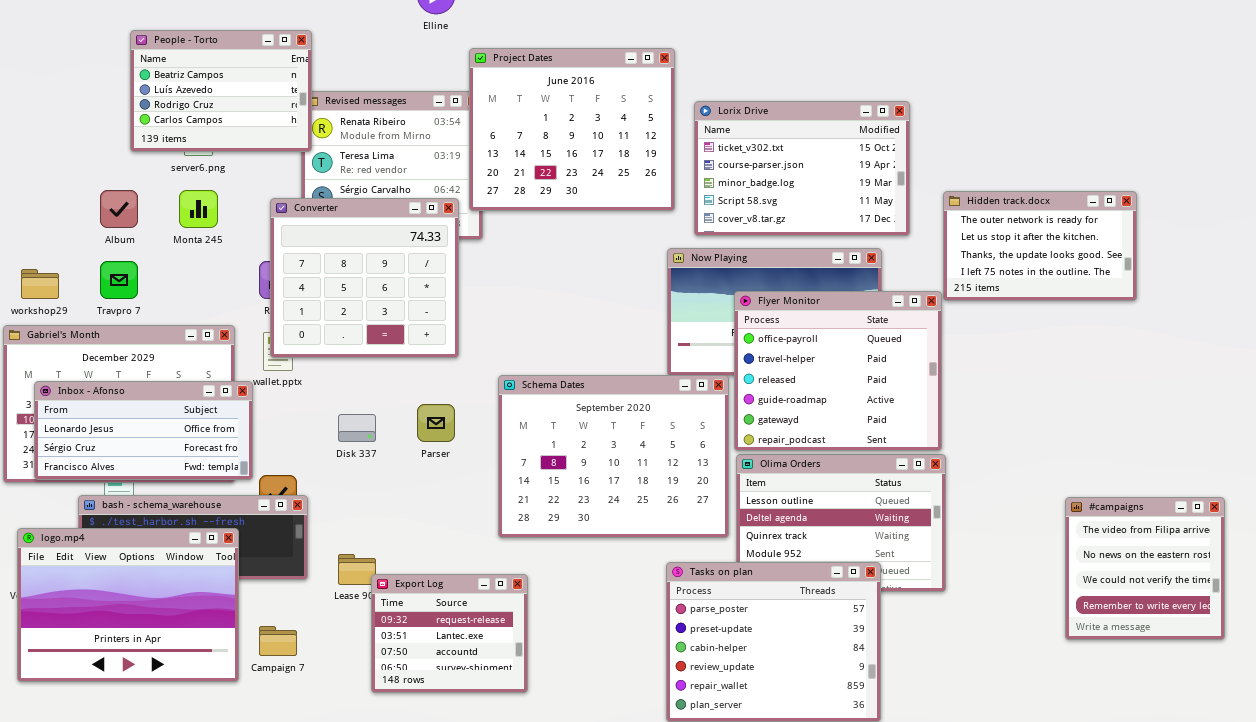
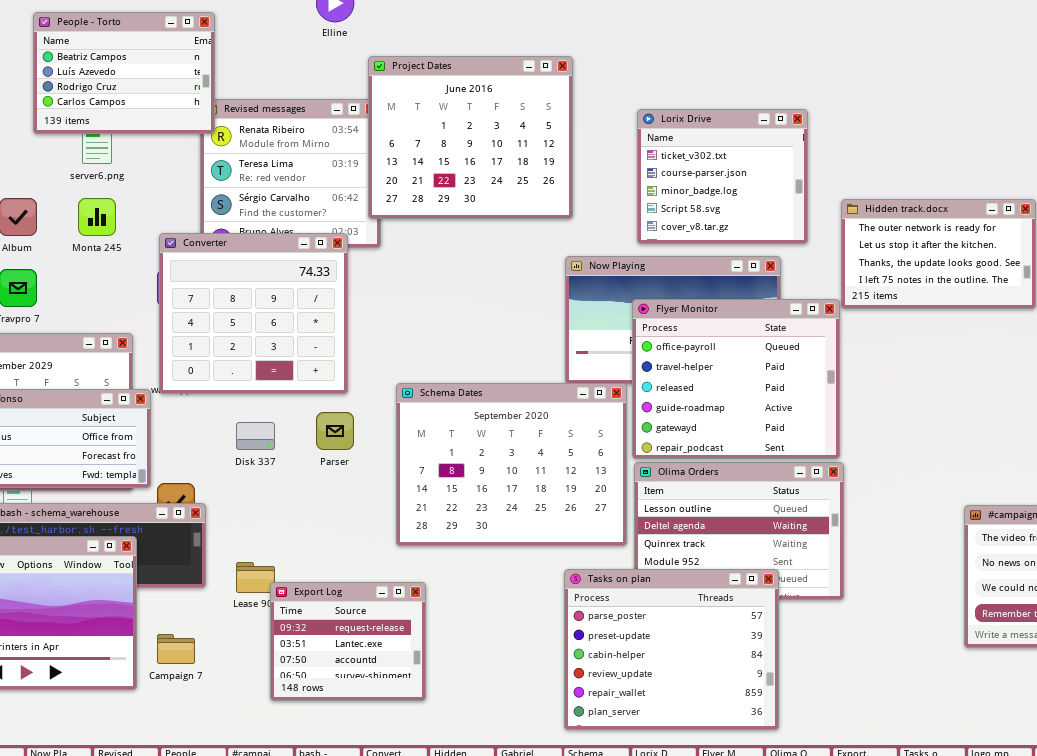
People - Torto: [130,30,312,152] -> [33,12,215,134], moved
Lorix Drive: [694,101,910,236] -> [637,109,808,244], resized
Converter: [270,198,459,358] -> [159,233,348,394], moved

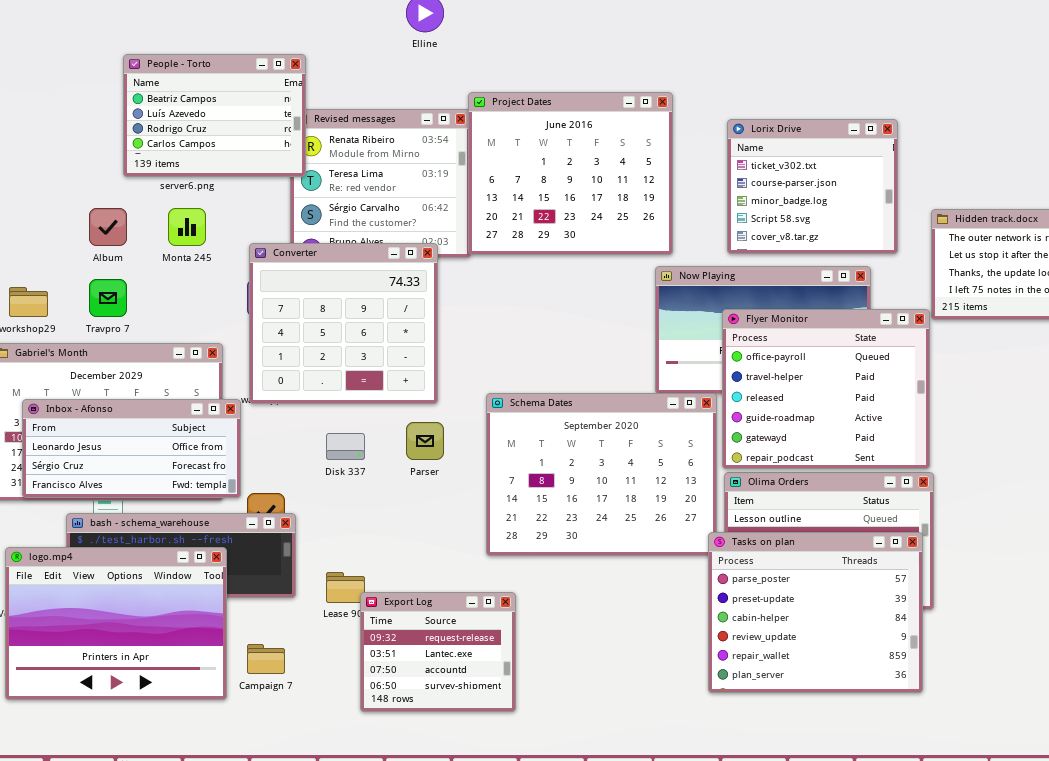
People - Torto: [33,12,215,134] -> [123,54,306,177], moved
Project Dates: [368,56,573,219] -> [468,92,673,255], moved
Tasks on plan: [564,569,779,730] -> [708,532,923,693], moved

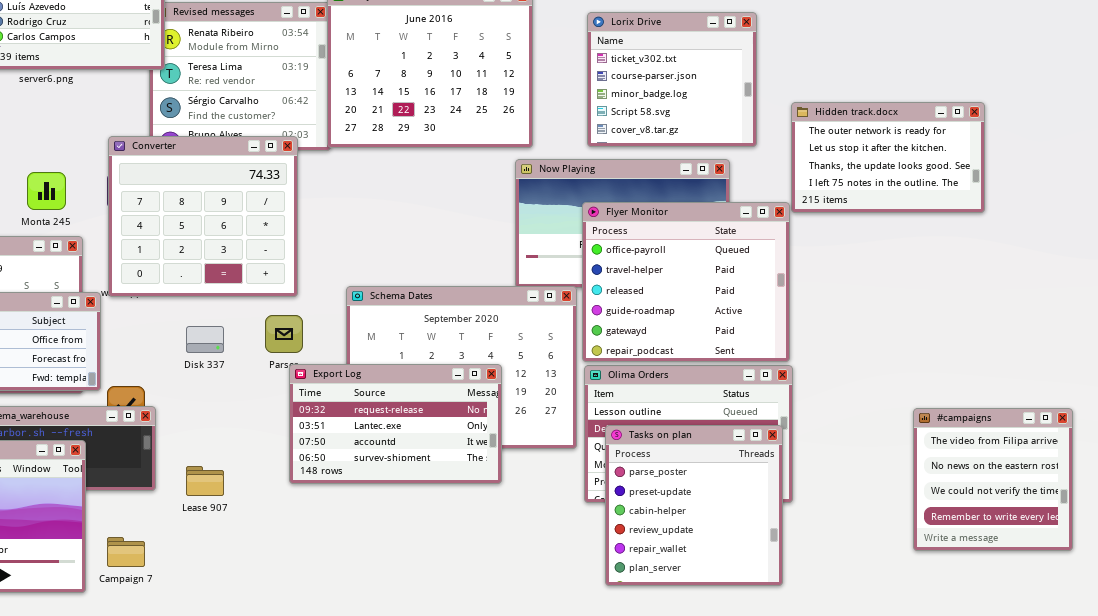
Monta 245: [168,208,206,246] -> [27,172,66,210], moved
Tasks on plan: [708,532,923,693] -> [605,425,783,586], resized
Export Log: [360,592,516,712] -> [289,364,502,484], moved, resized

